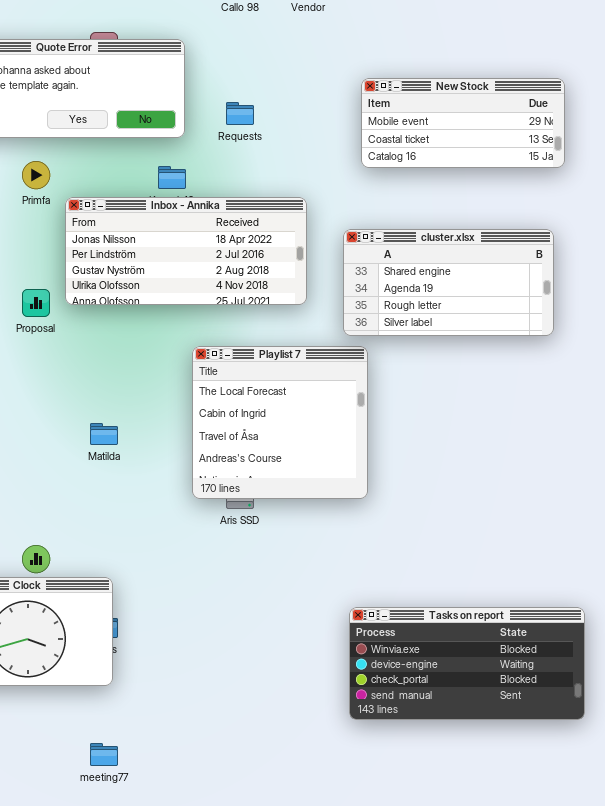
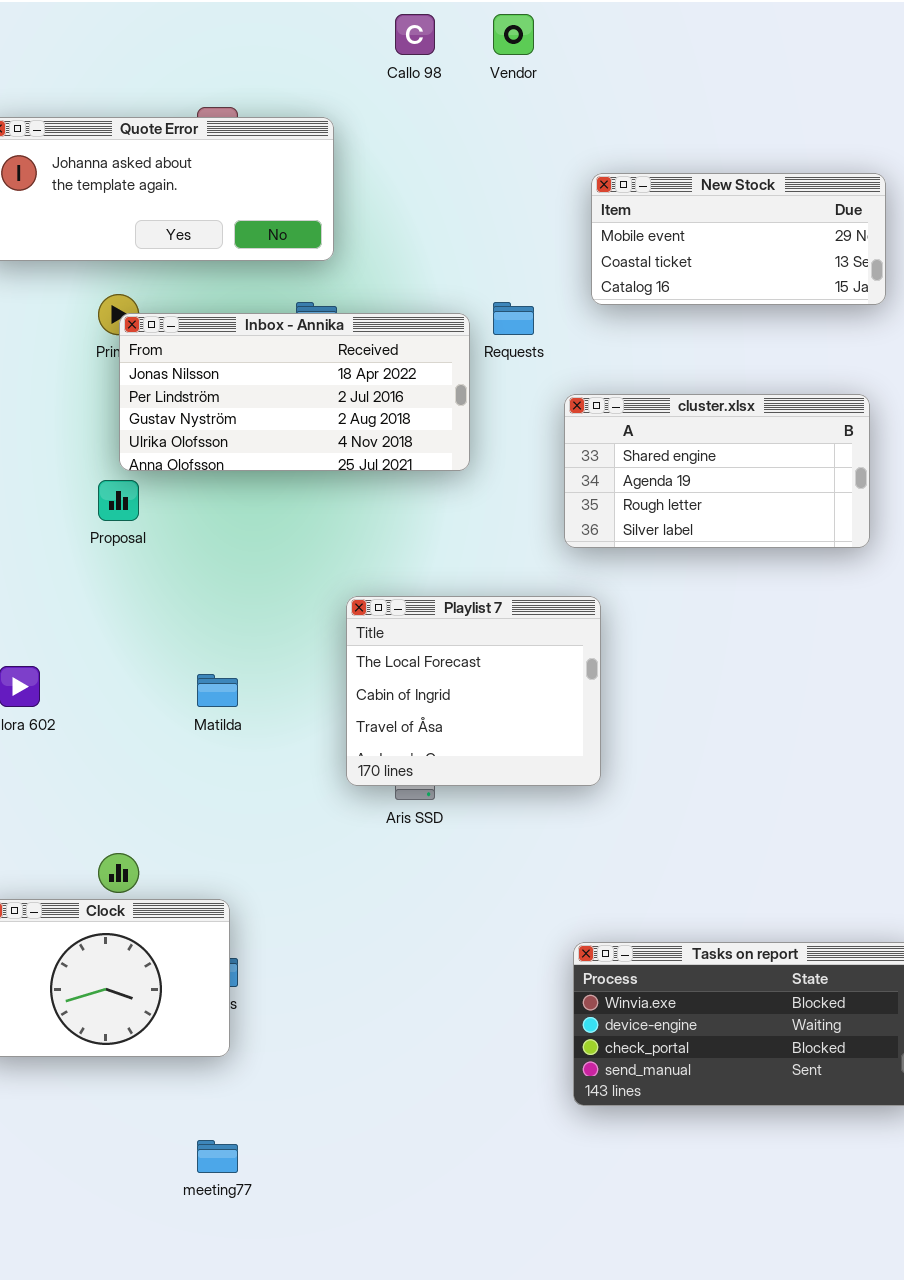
Requests: [226,102,254,125] -> [493,302,534,335], moved
Inbox - Annika: [65,197,307,305] -> [119,313,470,471], moved
Playlist 7: [192,346,368,499] -> [346,596,601,786], resized

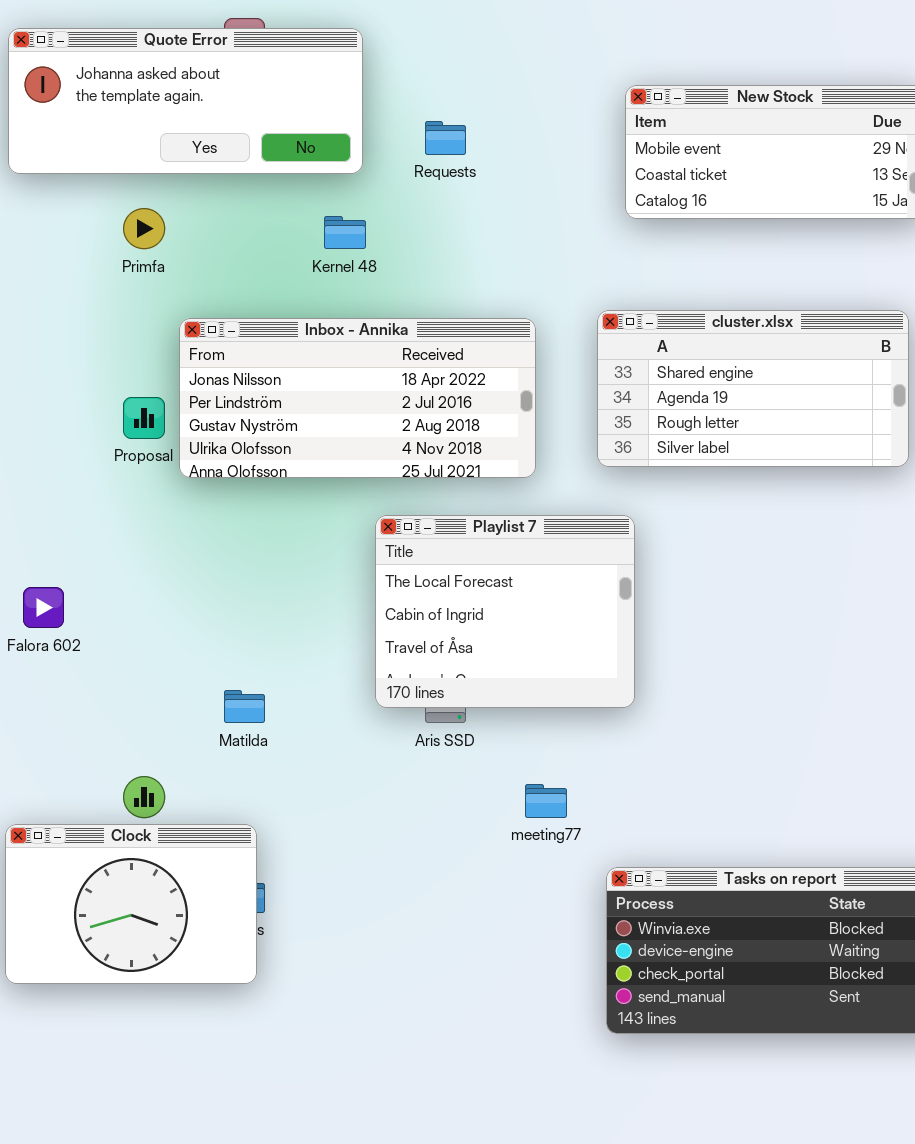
Requests: [493,302,534,335] -> [425,121,466,155], moved
Inbox - Annika: [119,313,470,471] -> [179,318,536,478], moved
Matilda: [197,674,238,707] -> [224,690,265,723], moved
meeting77: [197,1140,238,1173] -> [525,784,567,818], moved

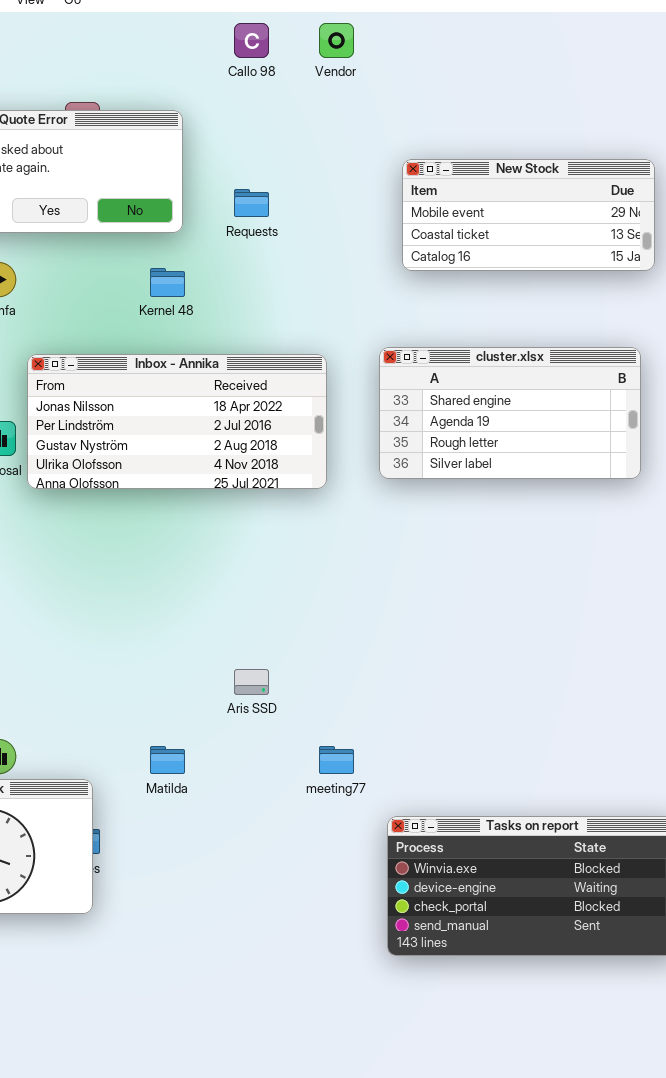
Playlist 7: [375,515,635,708] -> none, closed
Matilda: [224,690,265,723] -> [150,746,185,774], moved

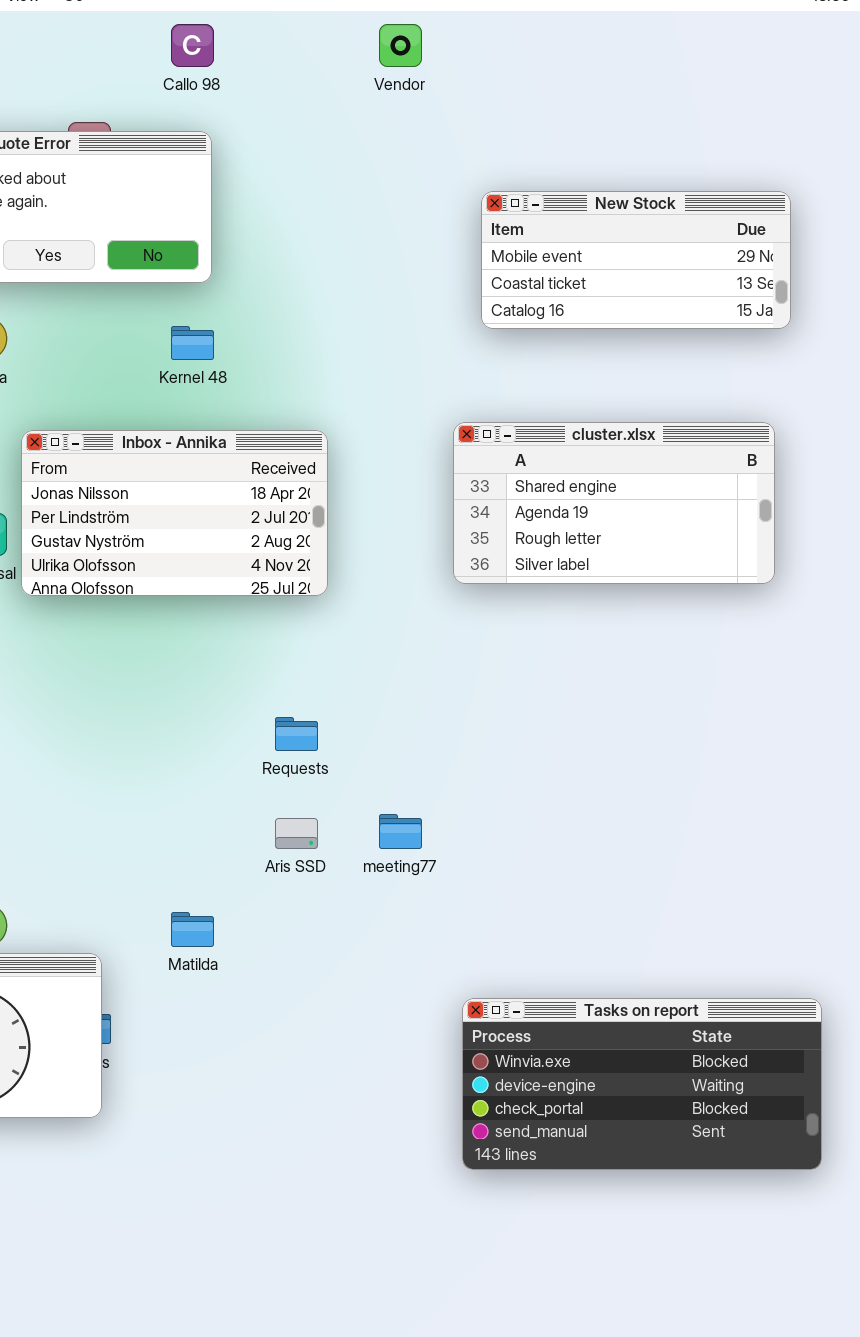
Callo 98: [234,23,269,58] -> [171,24,214,67], moved
Requests: [234,189,269,217] -> [275,717,318,751], moved
Inbox - Annika: [27,354,327,489] -> [21,430,328,596], resized
meeting77: [319,746,354,774] -> [379,814,422,849], moved

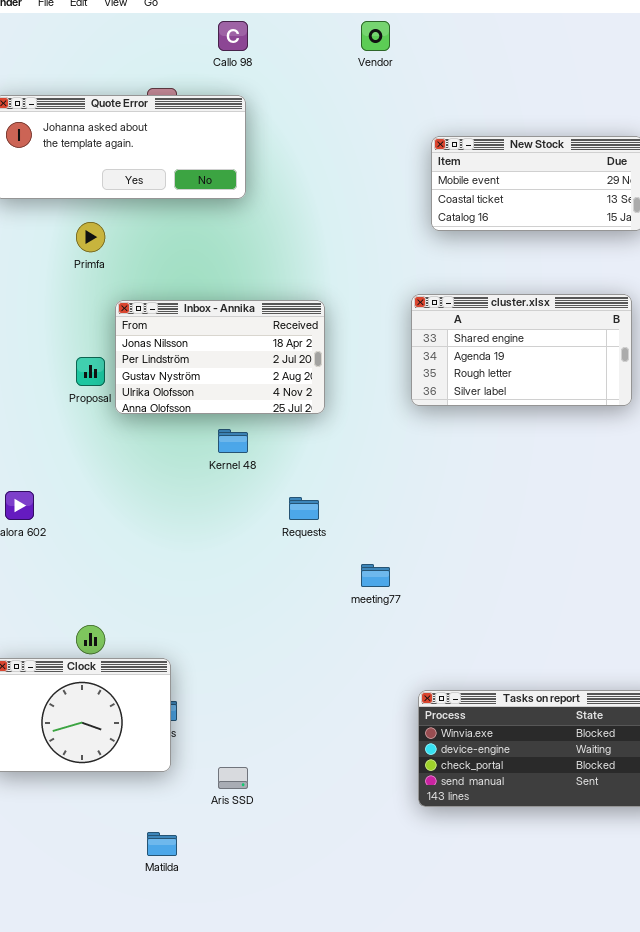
Kernel 48: [171,326,214,360] -> [218,429,248,453], moved
Aris SSD: [275,818,318,849] -> [218,767,248,789], moved
Matilda: [171,912,214,947] -> [147,832,177,856], moved

